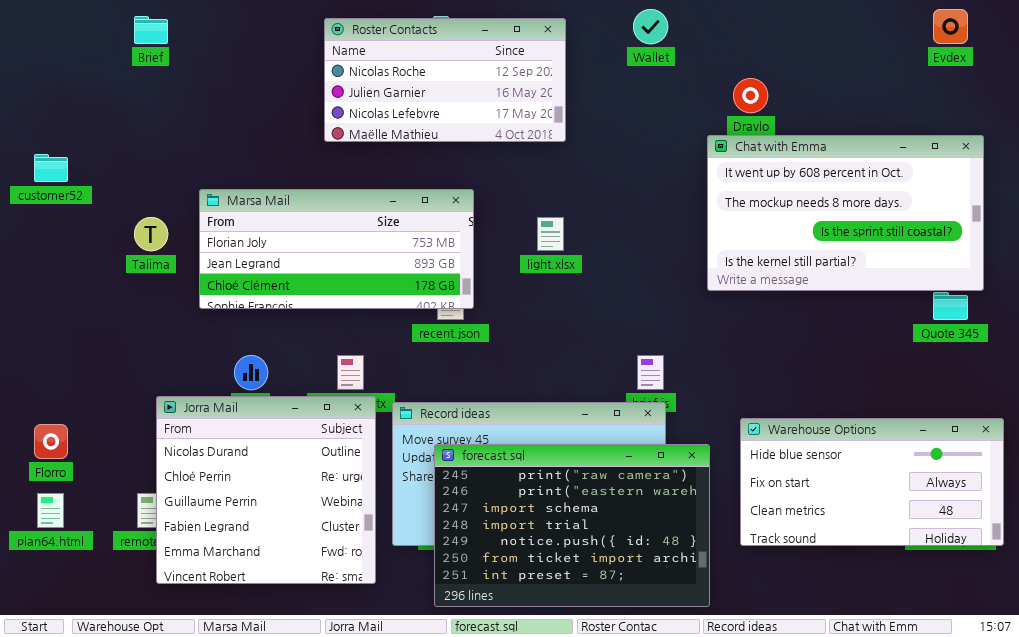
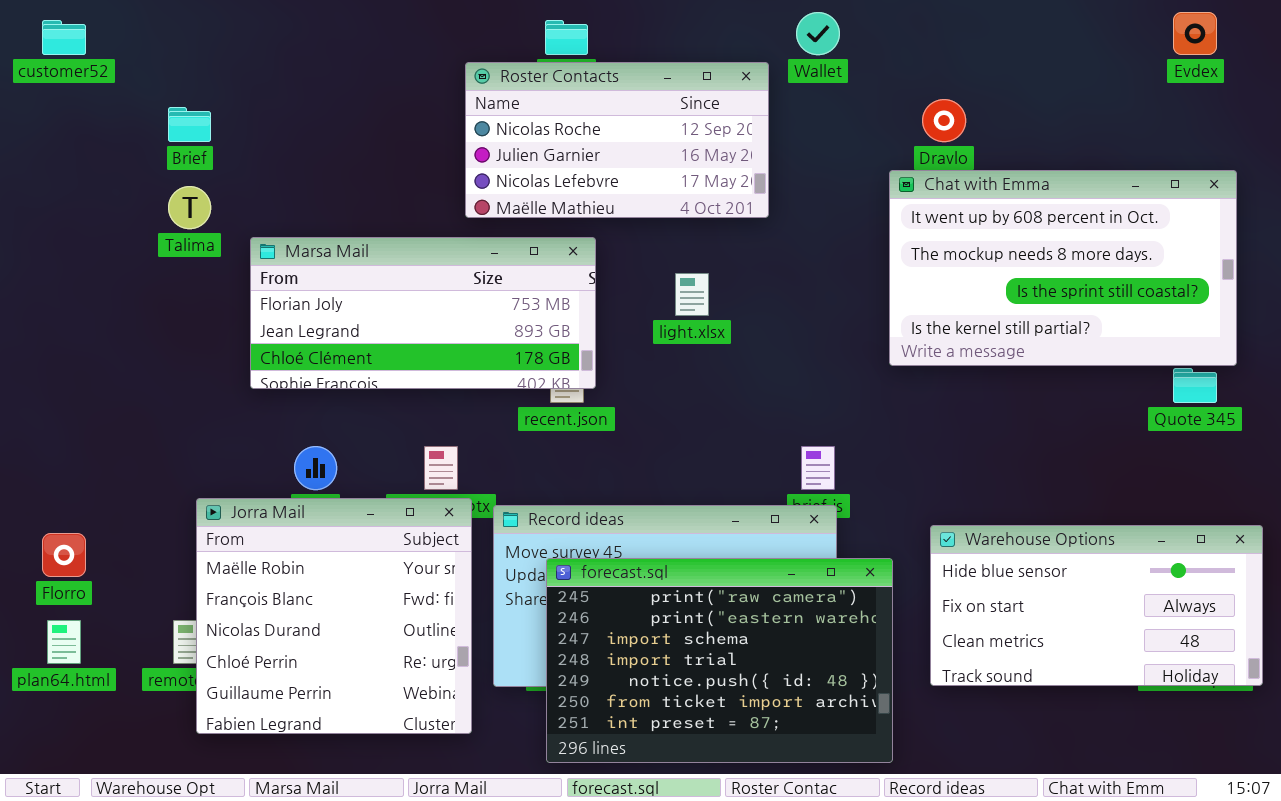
Brief: [134,16,168,44] -> [168,107,211,142], moved
Roster Contacts: [324,18,566,142] -> [465,62,769,218], moved
customer52: [34,154,68,182] -> [42,20,86,55], moved
Talima: [134,217,168,251] -> [168,186,211,229], moved
Jorra Mail: [156,396,376,584] -> [196,498,472,734], scrolled up 2 rows

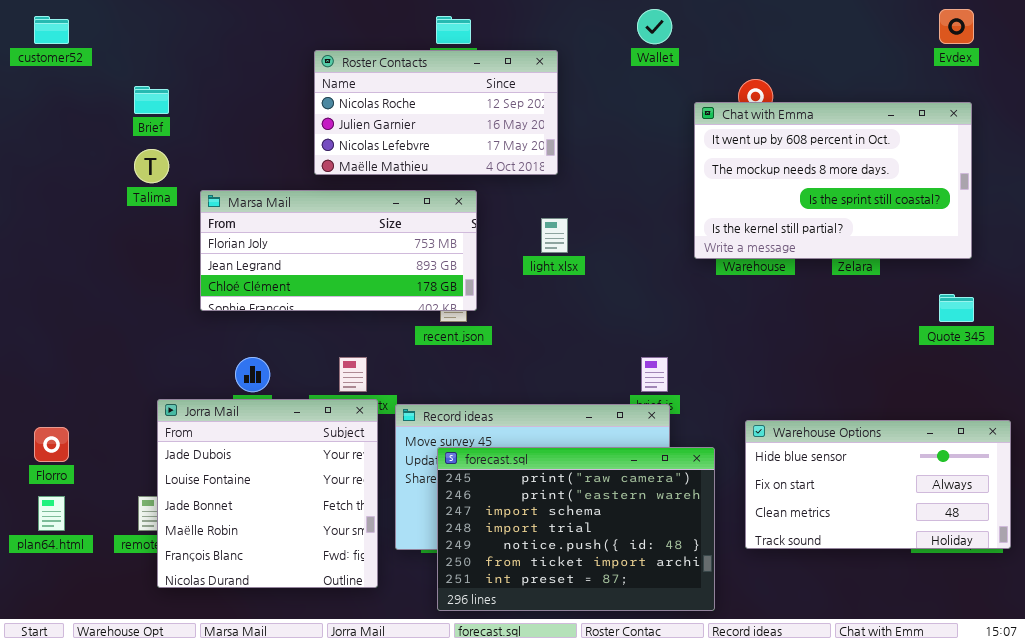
Roster Contacts: [465,62,769,218] -> [314,50,558,175], moved
Chat with Emma: [889,170,1237,366] -> [694,102,972,259], moved
Jorra Mail: [196,498,472,734] -> [157,399,378,588], scrolled up 3 rows

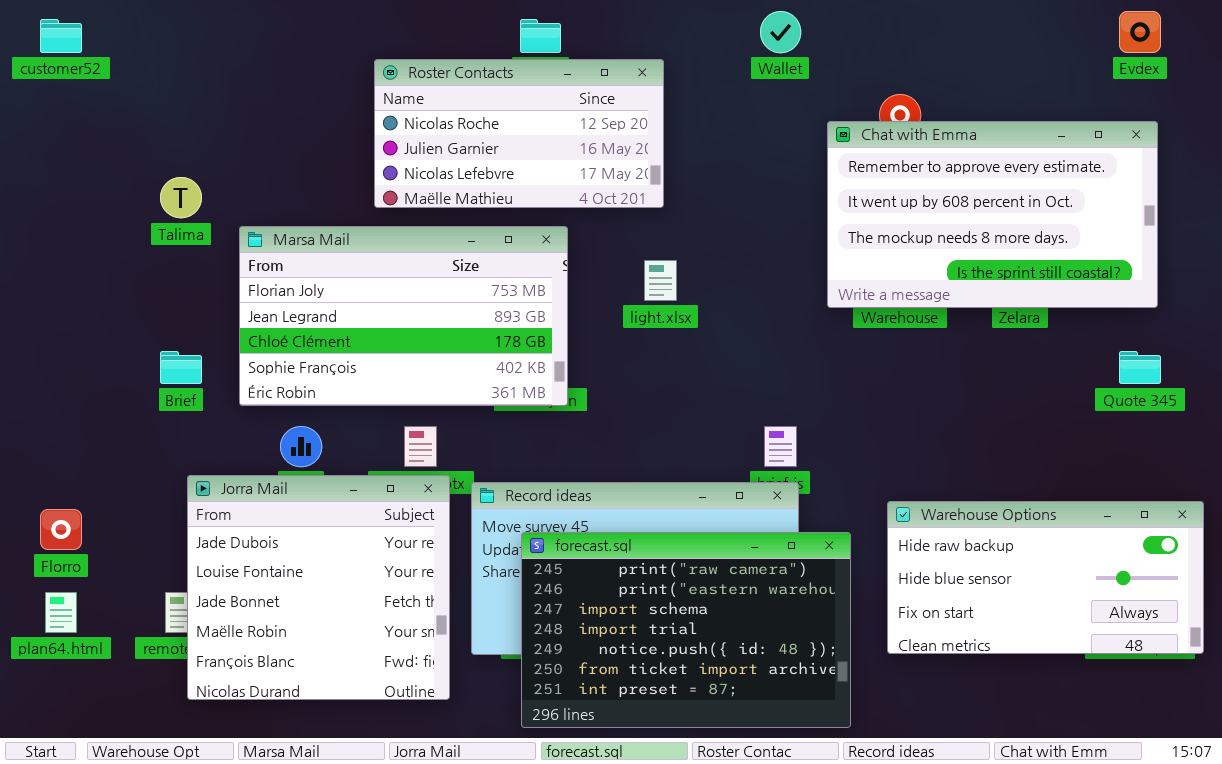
Brief: [134,86,169,114] -> [160,351,202,384], moved
Chat with Emma: [694,102,972,259] -> [827,121,1158,308], scrolled up 1 row
Marsa Mail: [200,190,477,311] -> [239,226,568,406], resized
Warehouse Options: [745,420,1011,549] -> [887,501,1204,654], scrolled up 1 row

